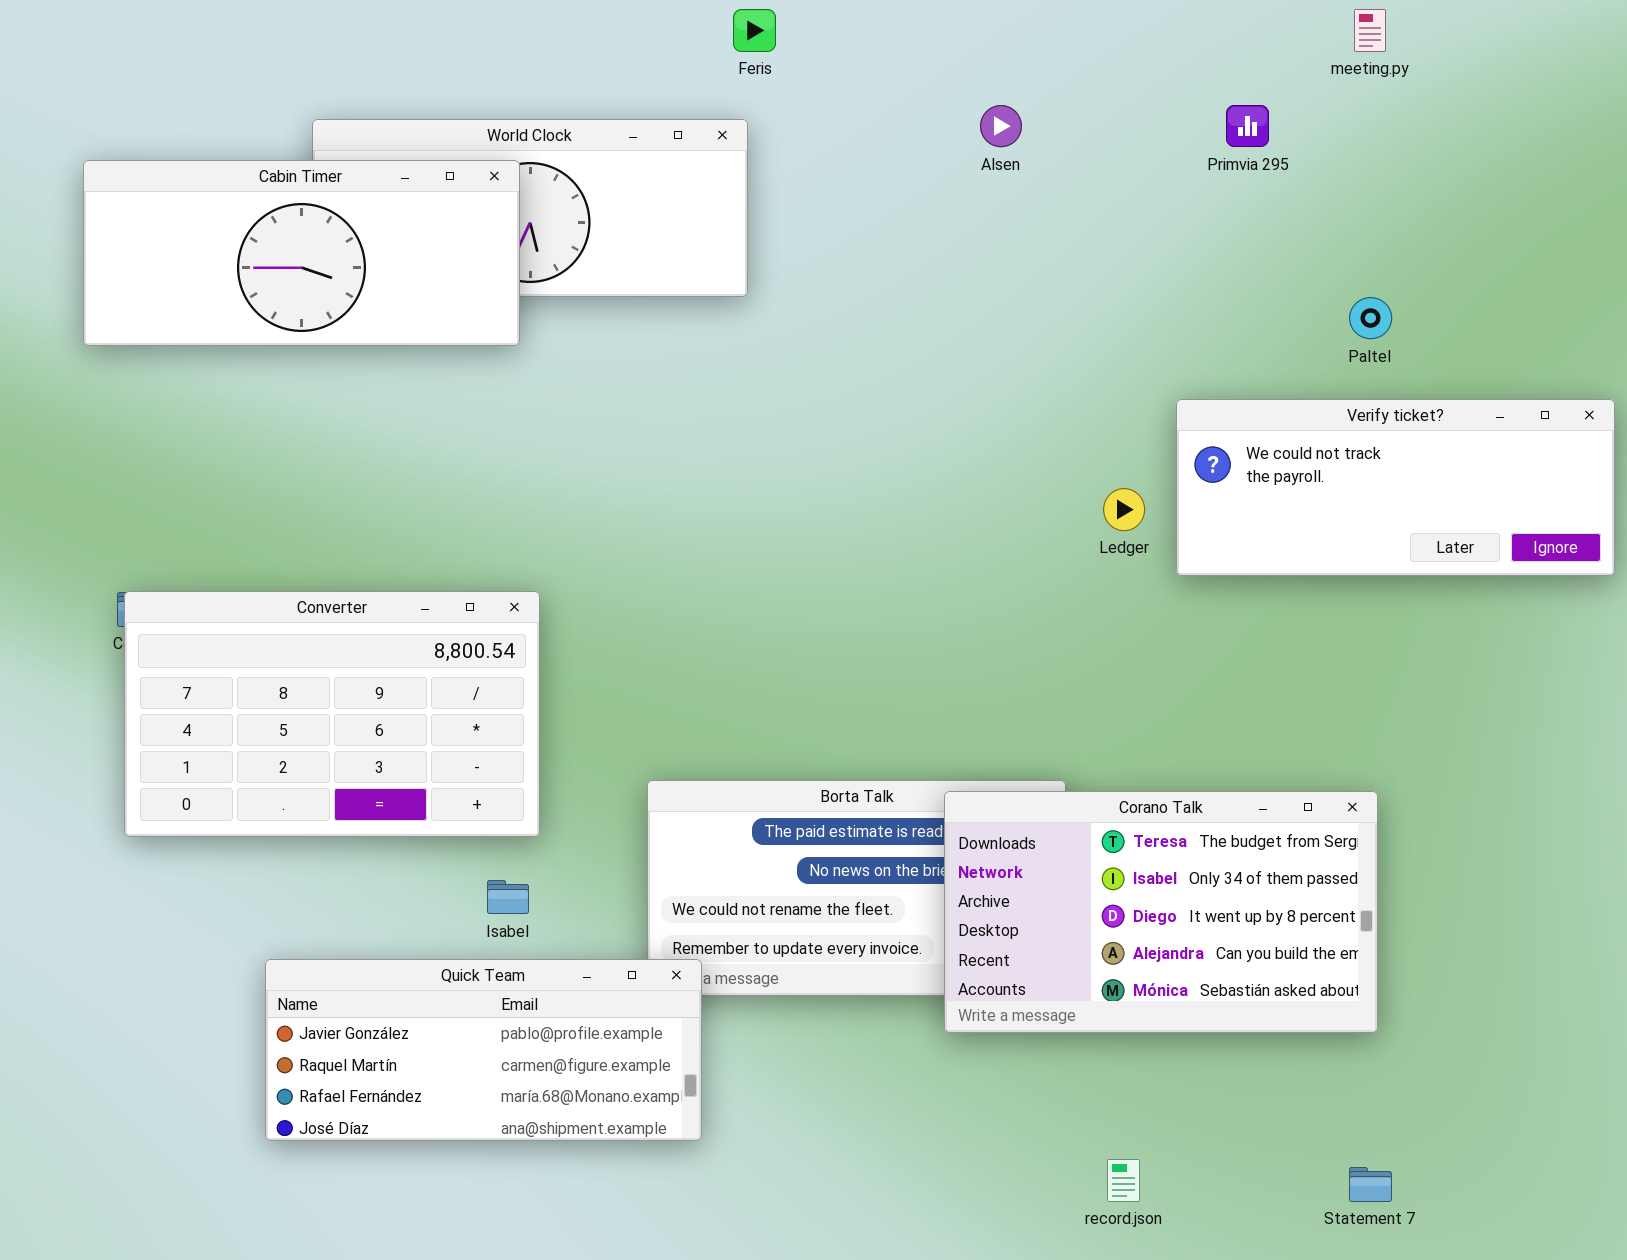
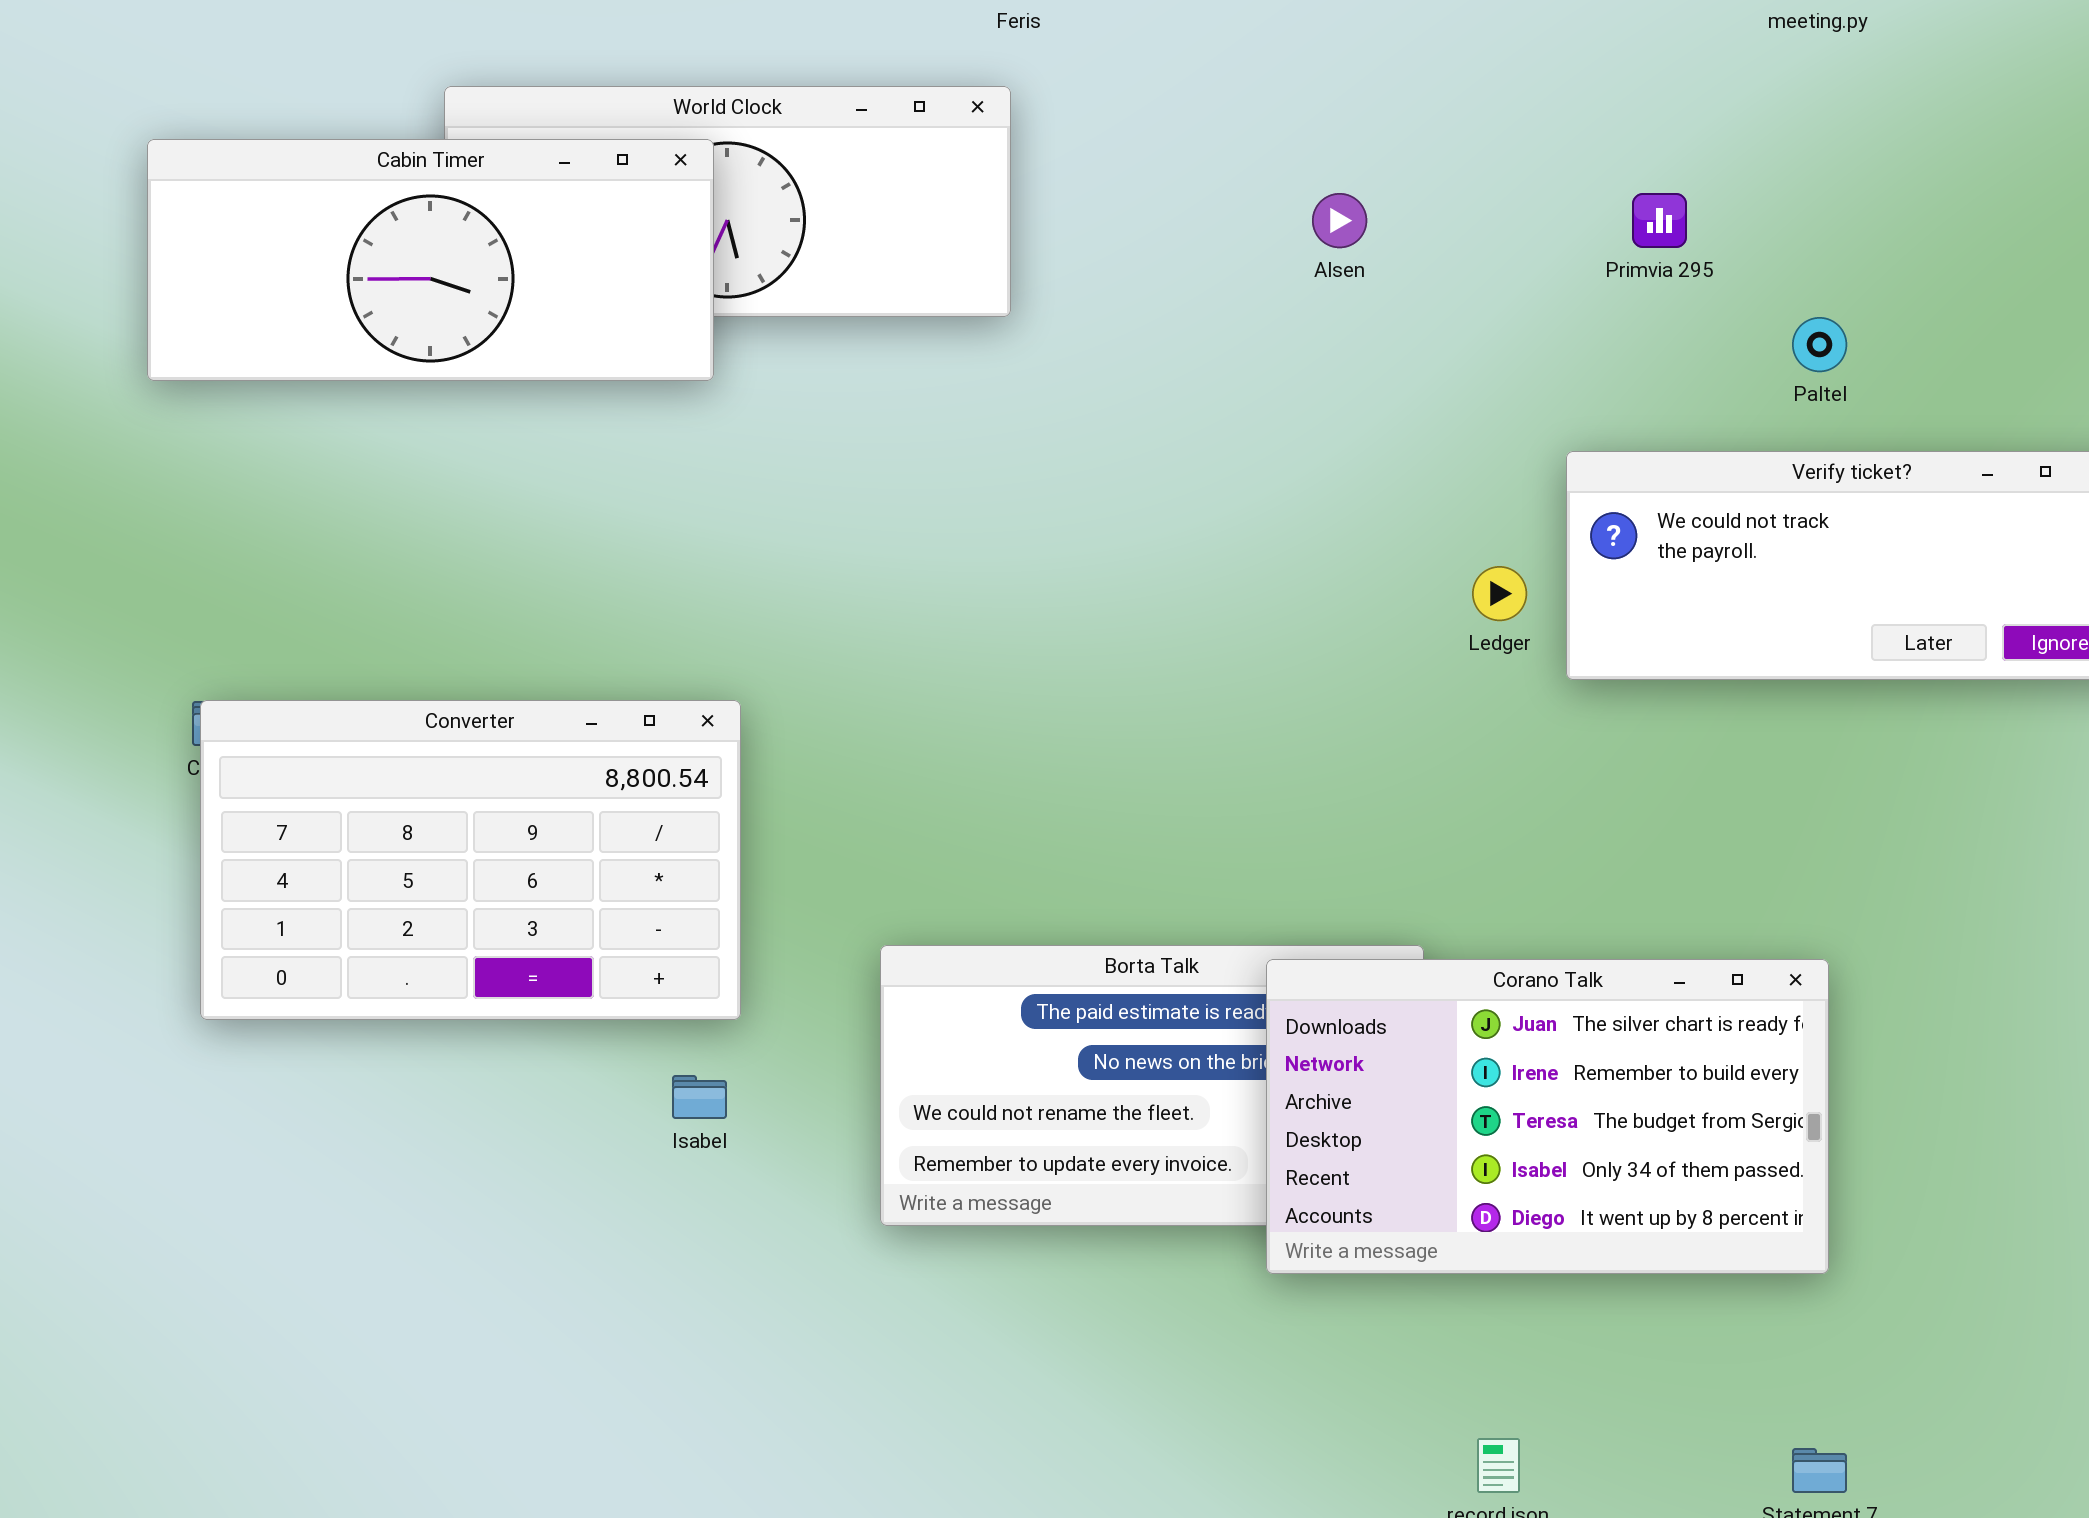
Alsen: [980,105,1022,147] -> [1312,193,1367,248], moved
Primvia 295: [1226,105,1269,147] -> [1632,193,1687,248], moved
Corano Talk: [944,791,1378,1033] -> [1266,959,1829,1274], scrolled up 2 rows
Quick Team: [265,959,702,1141] -> none, closed

